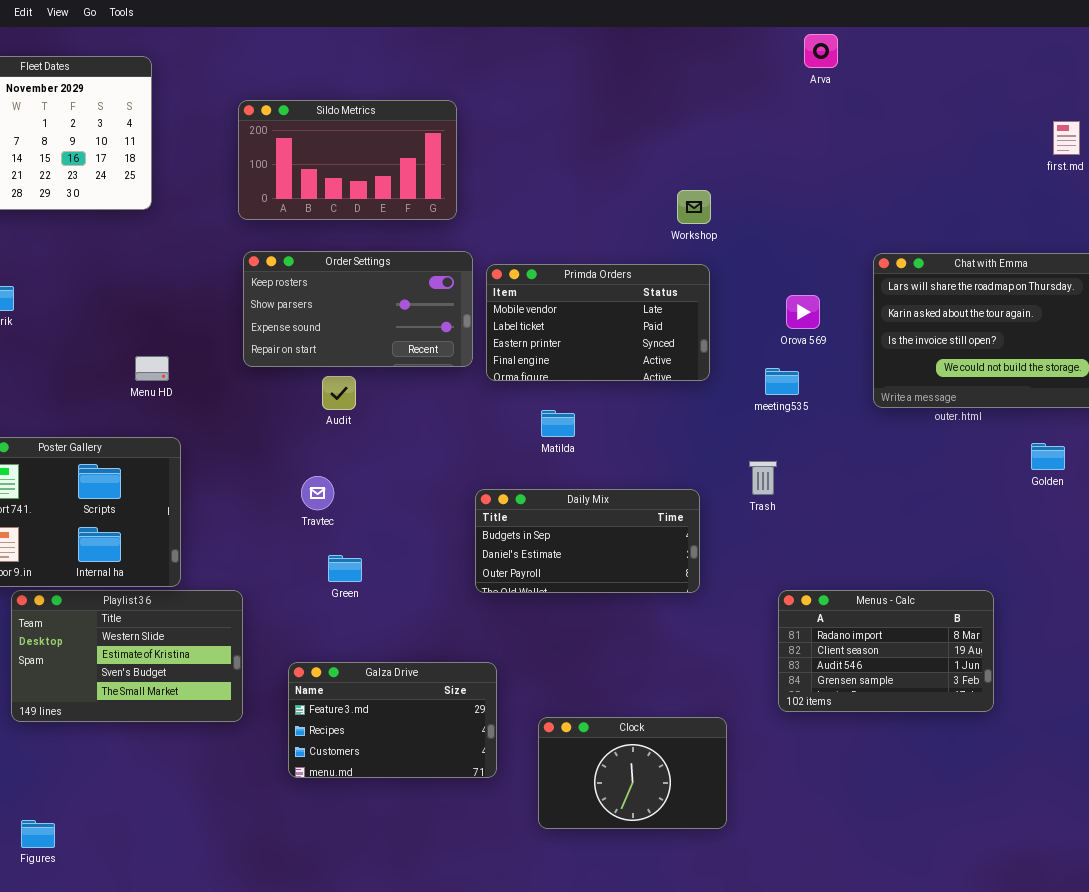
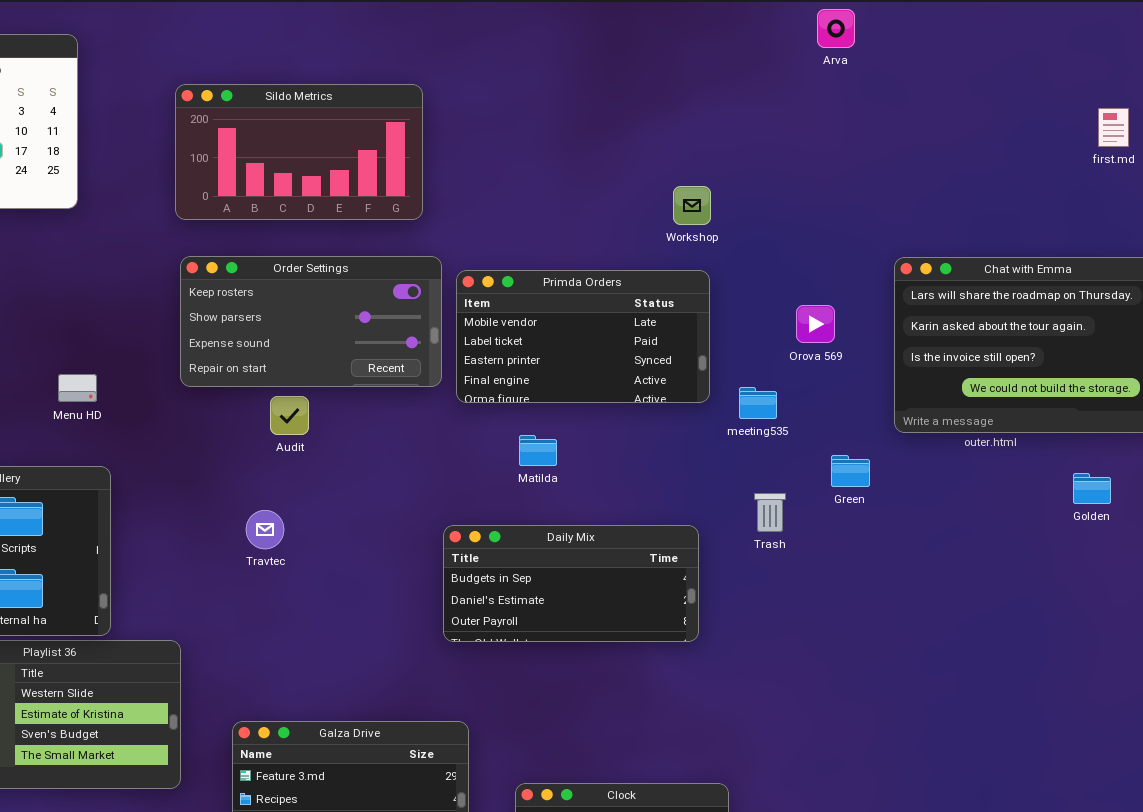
meeting535: [765,368,799,395] -> [739,387,777,419], moved
Green: [328,555,362,582] -> [831,455,870,487], moved
Menus - Calc: [778,590,994,712] -> none, closed

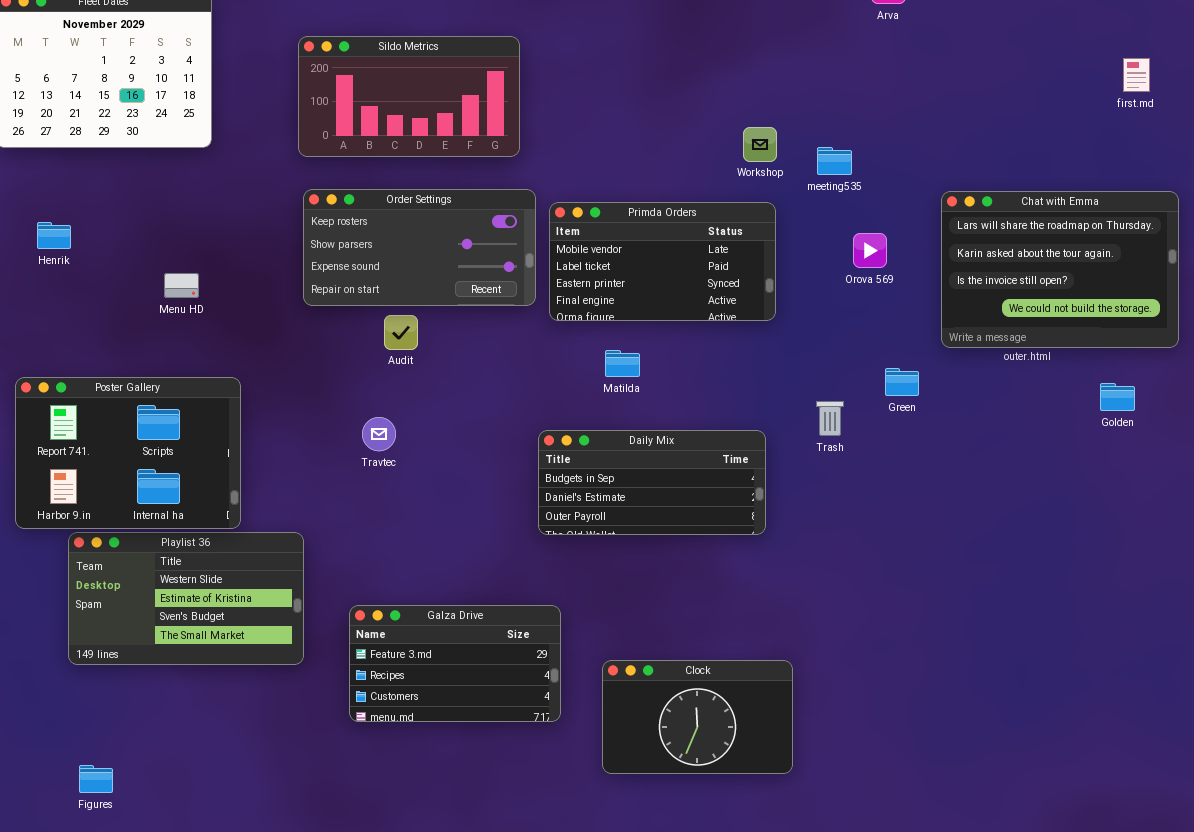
Menu HD: [58,374,97,402] -> [164,273,199,298], moved
meeting535: [739,387,777,419] -> [817,147,852,175], moved

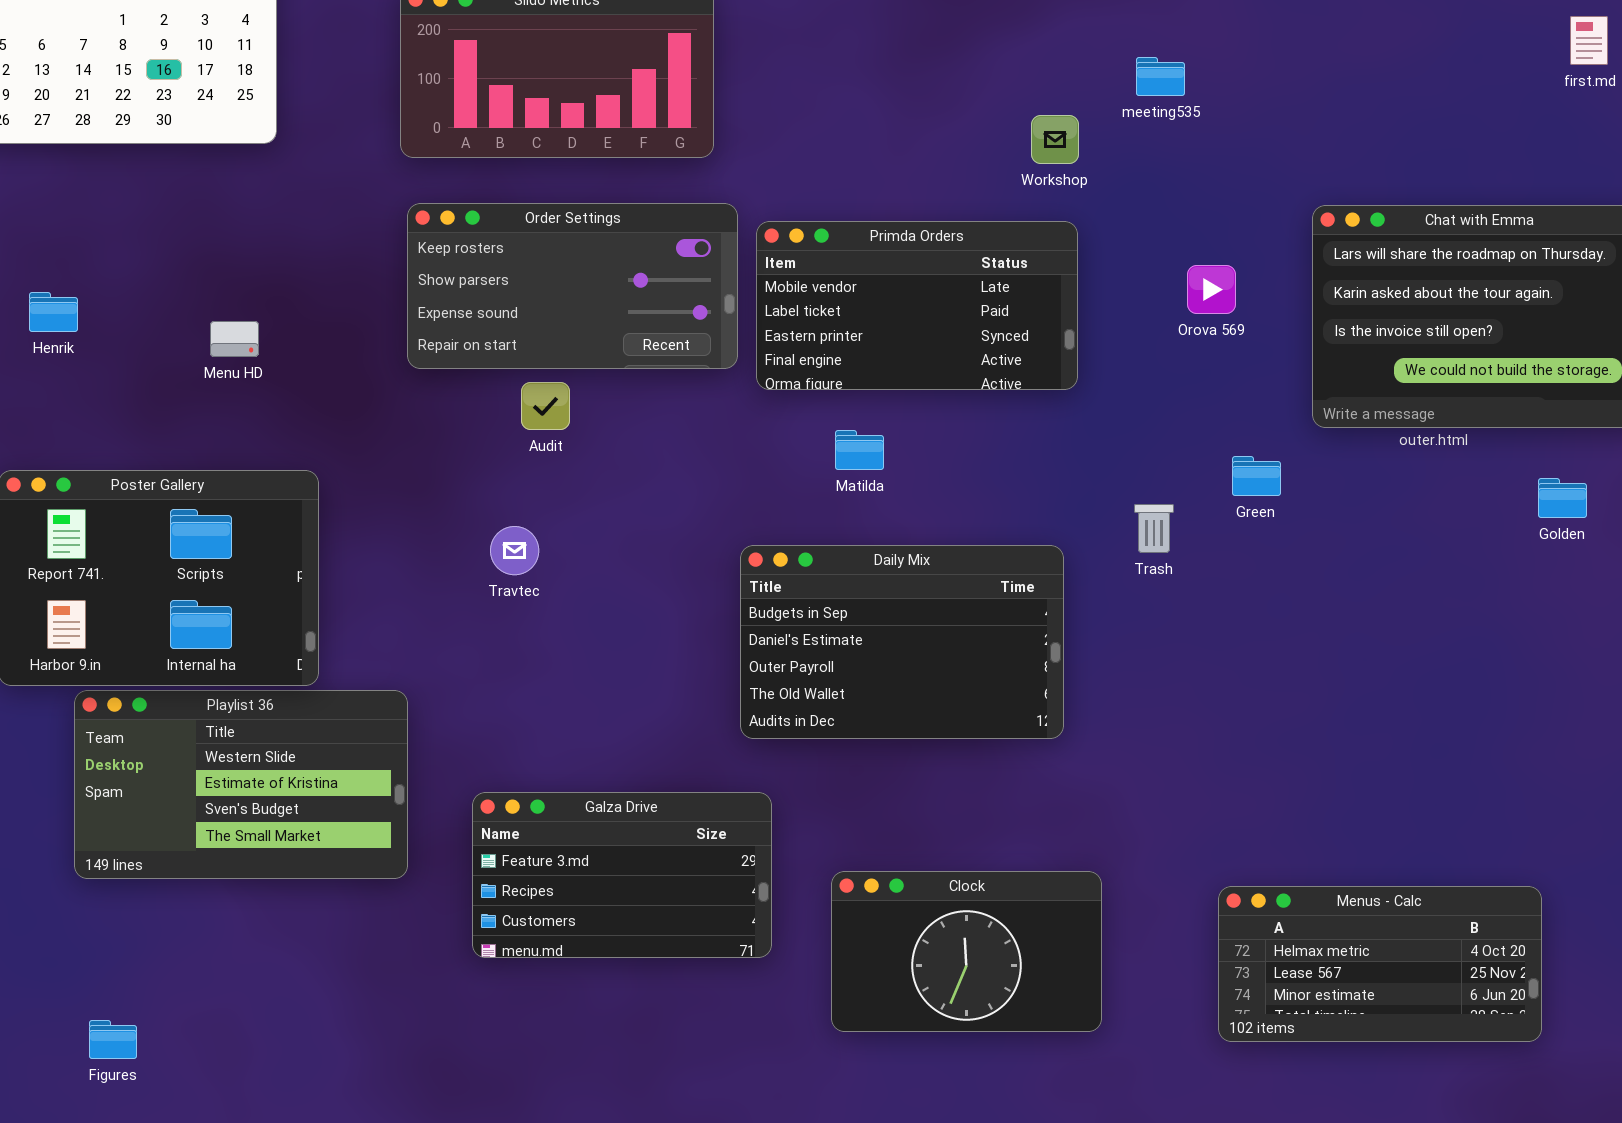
meeting535: [817,147,852,175] -> [1136,57,1185,96], moved
Henrik: [37,222,71,249] -> [29,292,78,332], moved
Daily Mix: [538,430,766,535] -> [740,545,1064,739], resized
Menus - Calc: none -> [1218,886,1542,1042], opened

